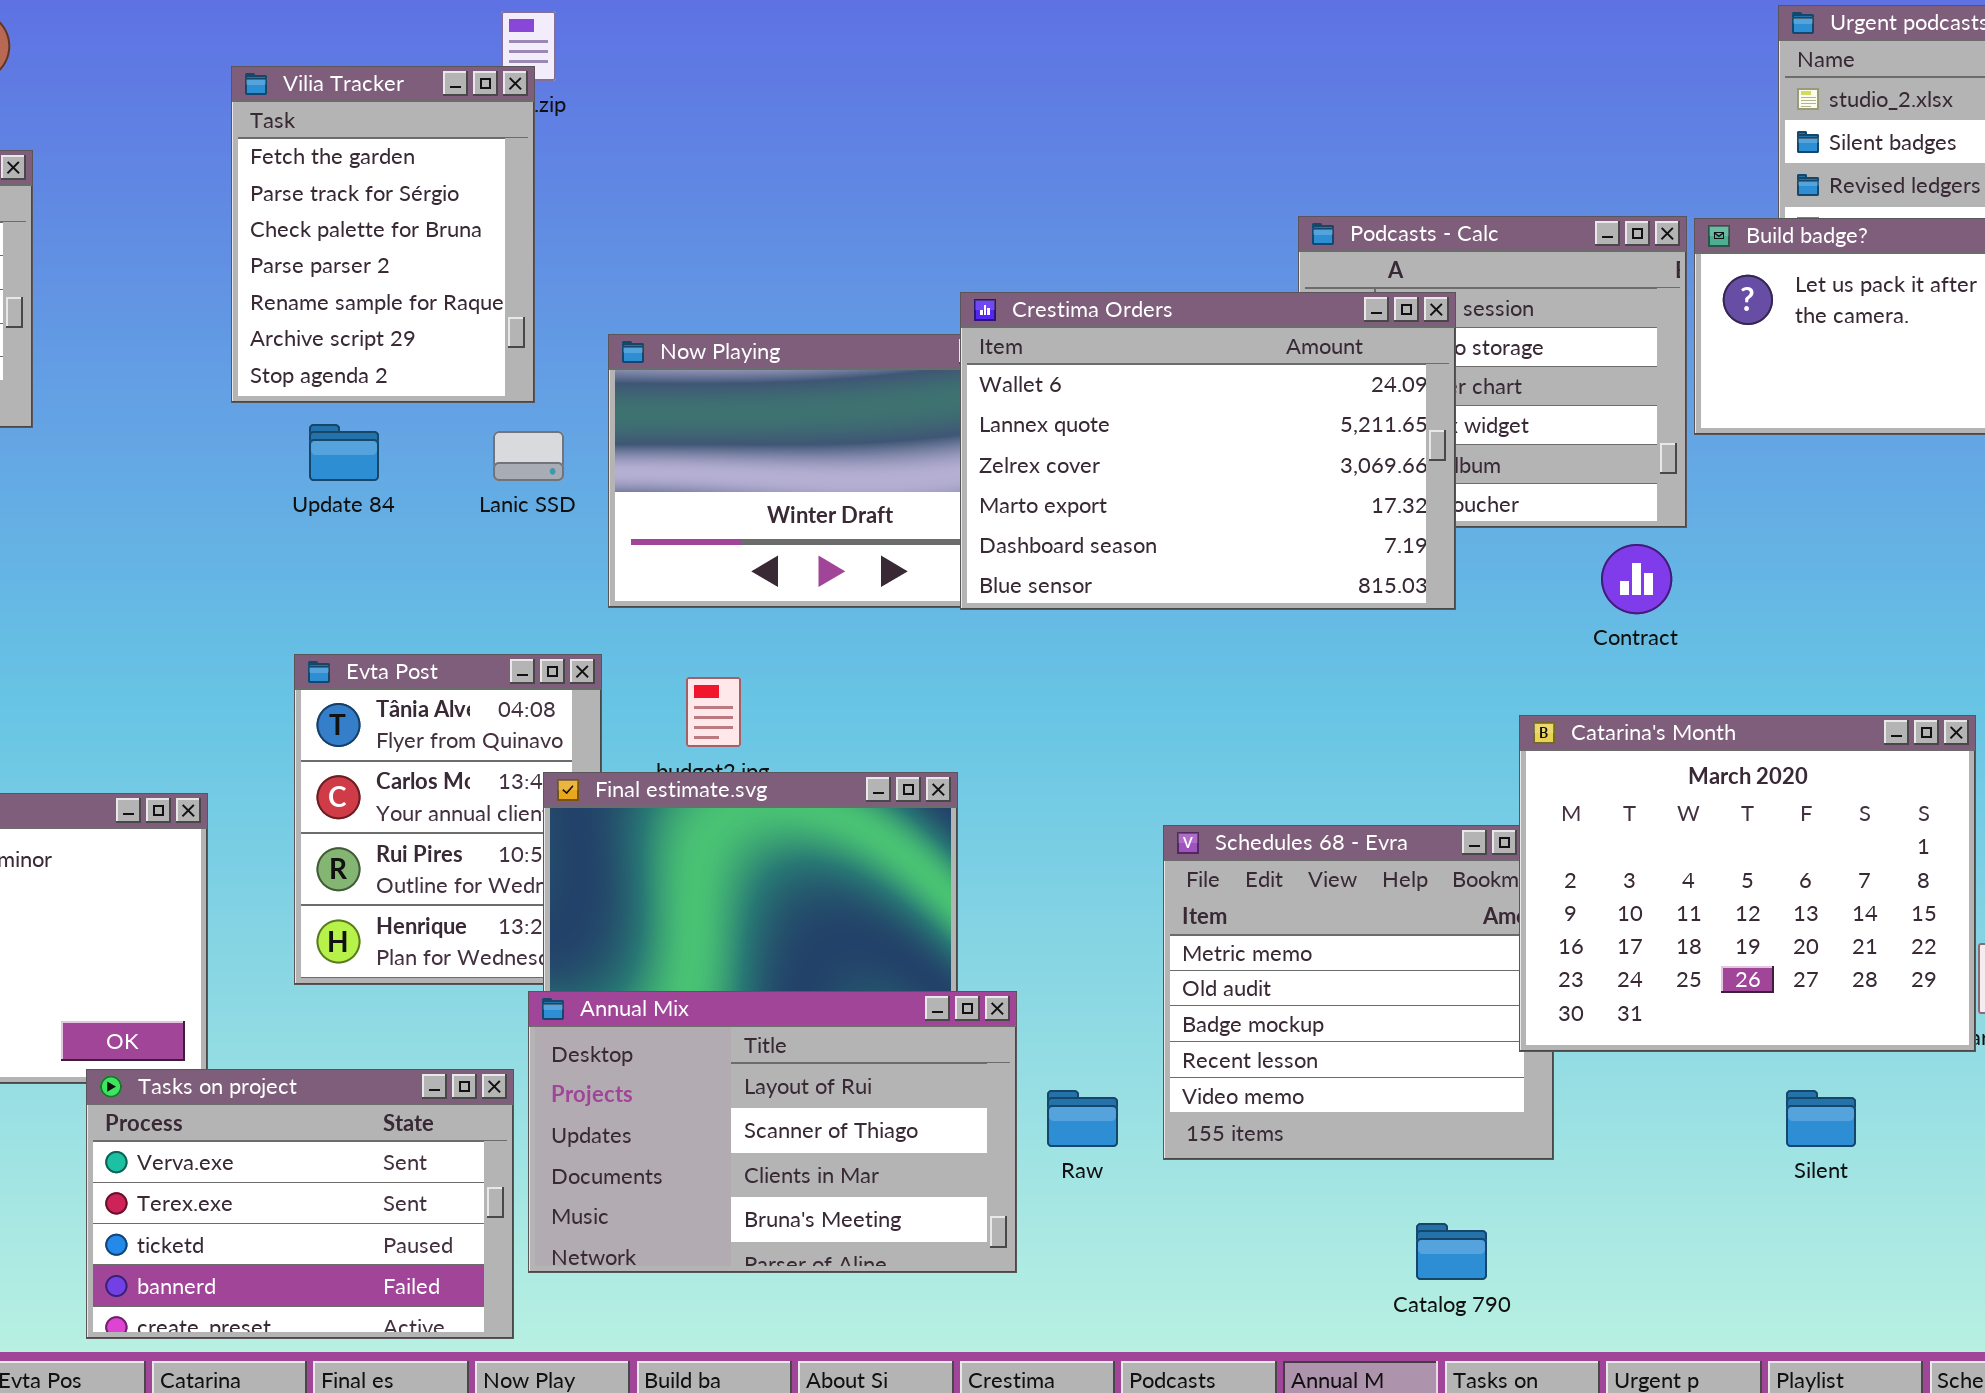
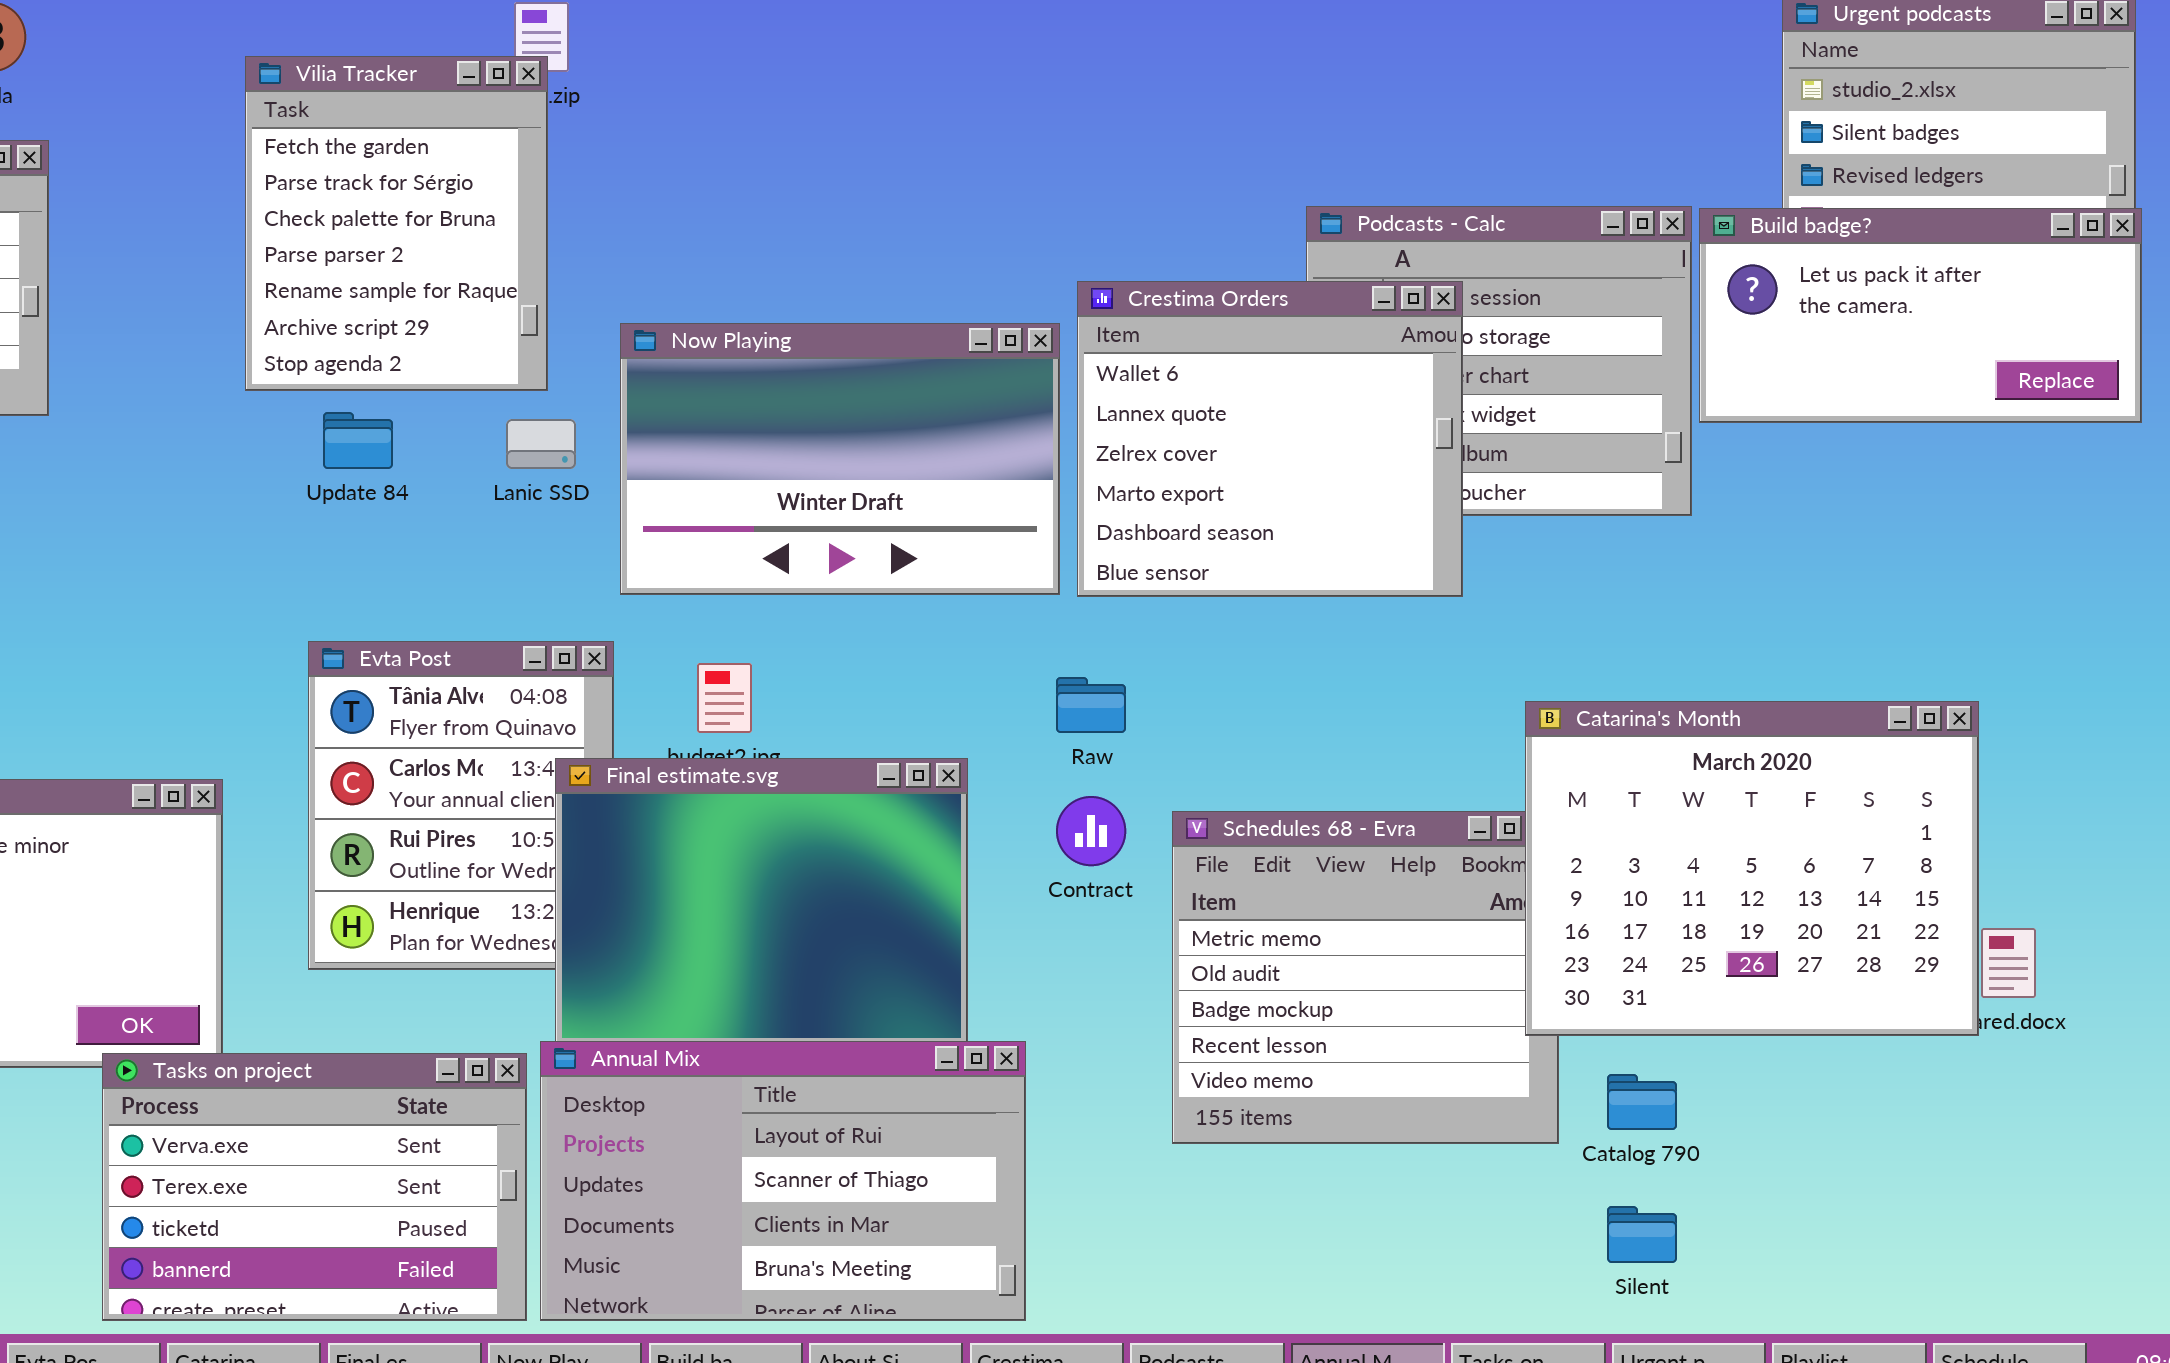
Crestima Orders: [960,292,1456,610] -> [1077,281,1463,597], resized
Contract: [1601,544,1672,614] -> [1056,796,1126,866], moved
Annual Mix: [528,991,1017,1273] -> [540,1041,1026,1321], moved
Raw: [1047,1090,1118,1147] -> [1056,677,1126,733], moved
Silent: [1786,1090,1856,1147] -> [1607,1206,1677,1263], moved
Catalog 790: [1416,1223,1487,1280] -> [1607,1074,1677,1130], moved

